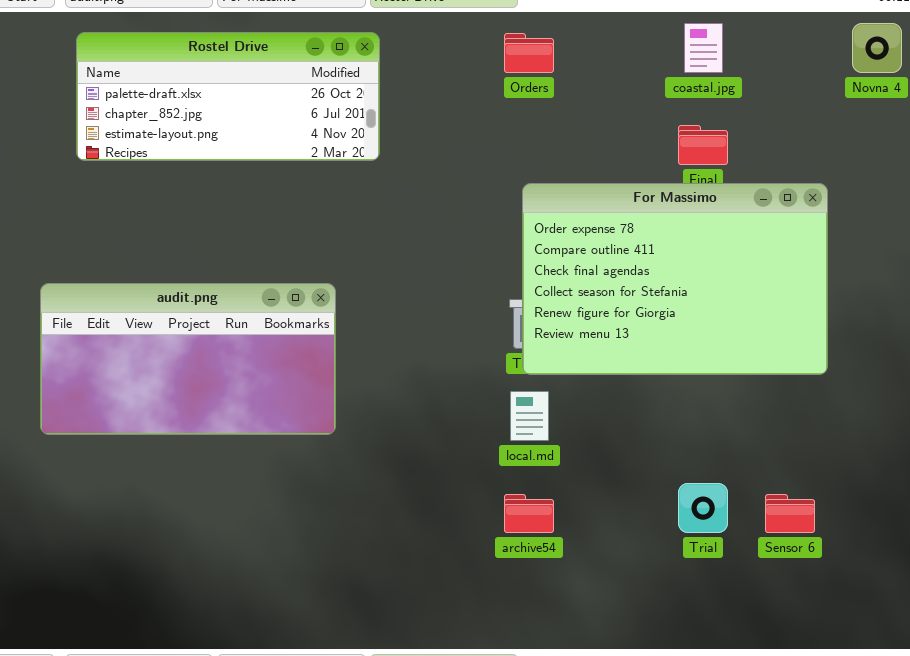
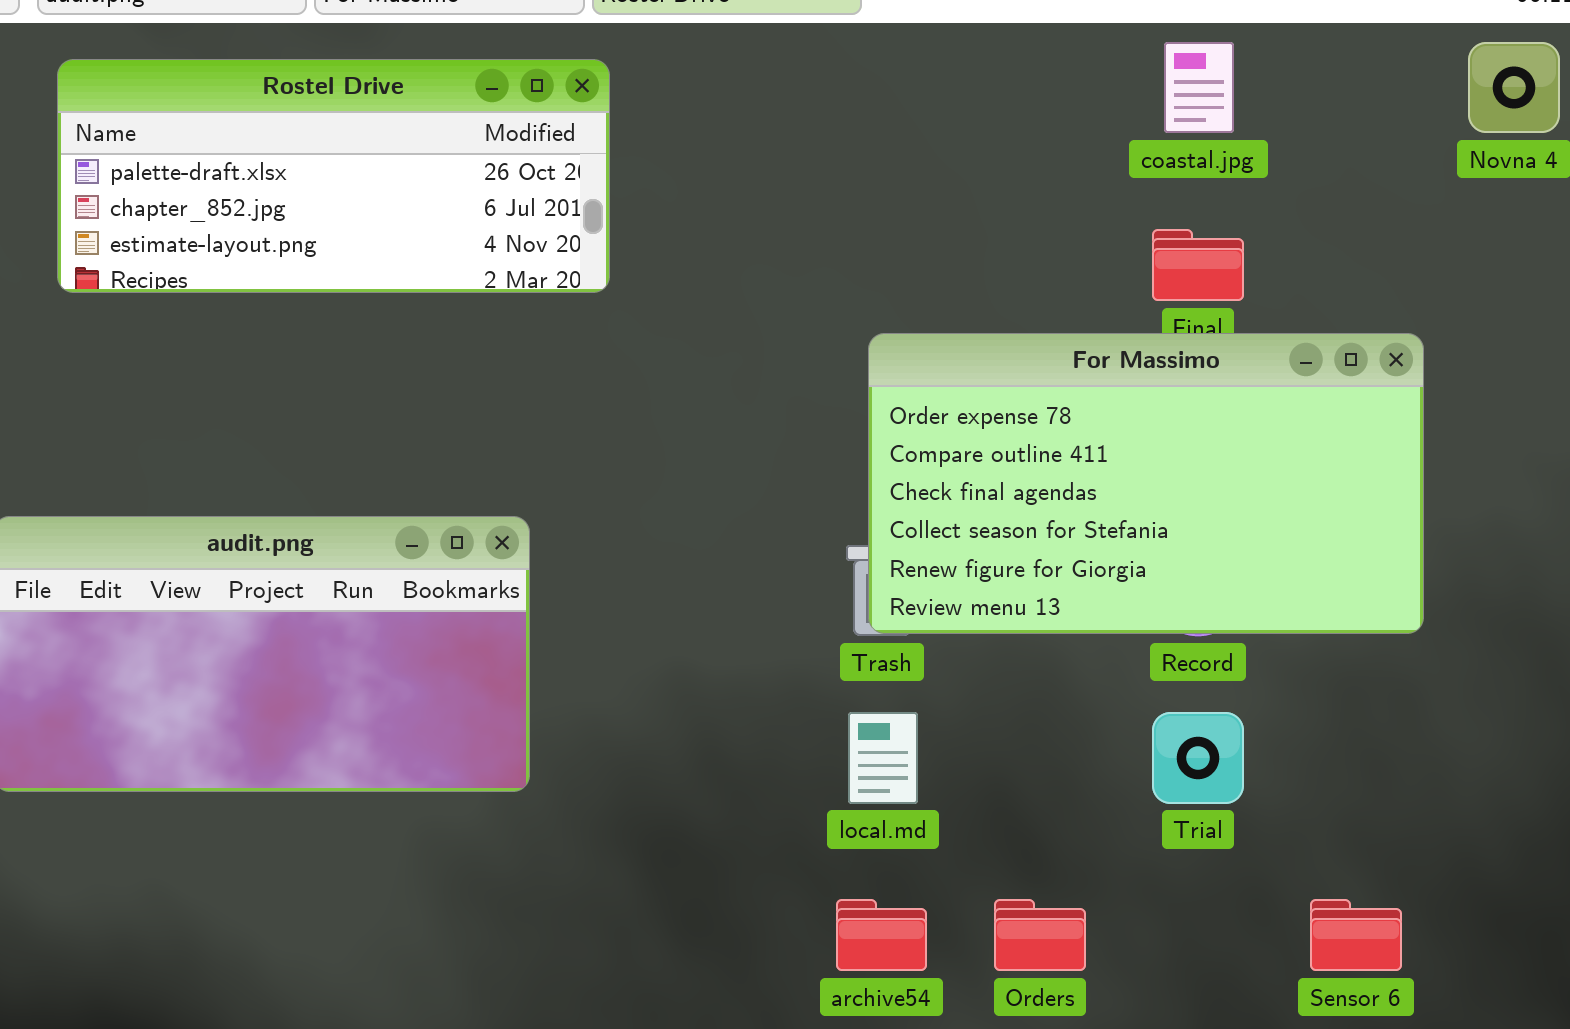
Orders: [504,33,554,73] -> [994,899,1086,971], moved
For Massimo: [522,183,828,375] -> [868,333,1424,634], resized
Trial: [678,483,728,533] -> [1152,712,1244,804], moved

